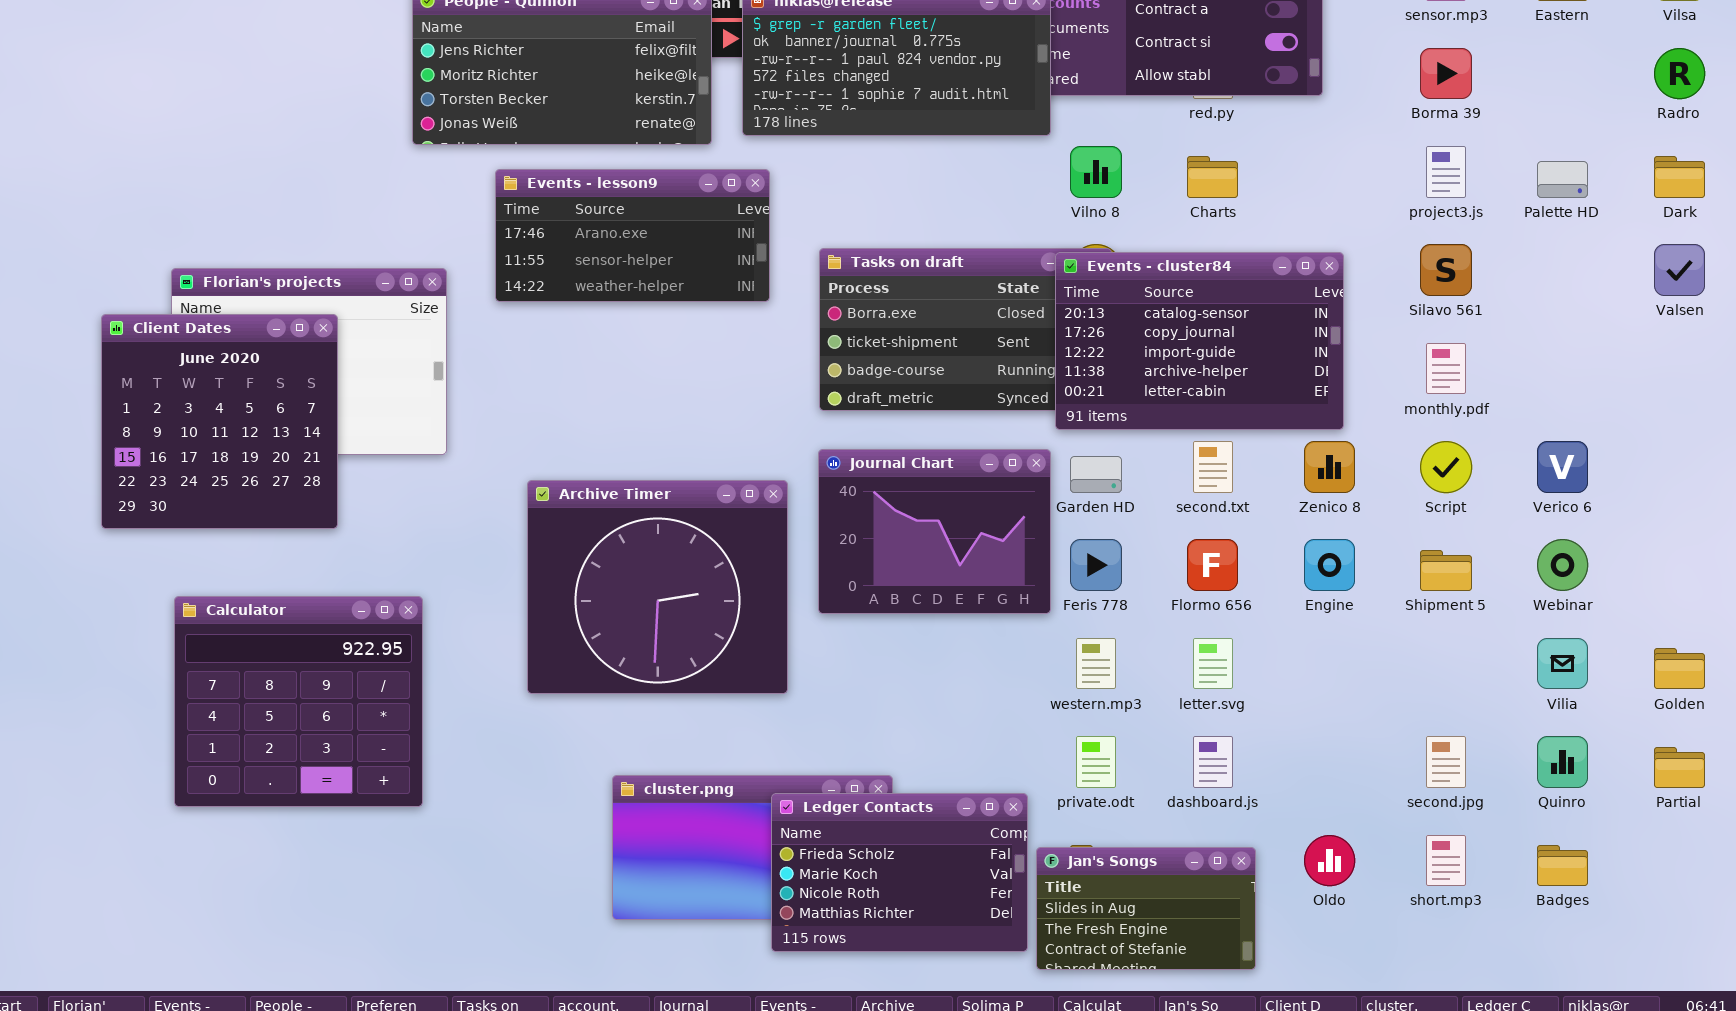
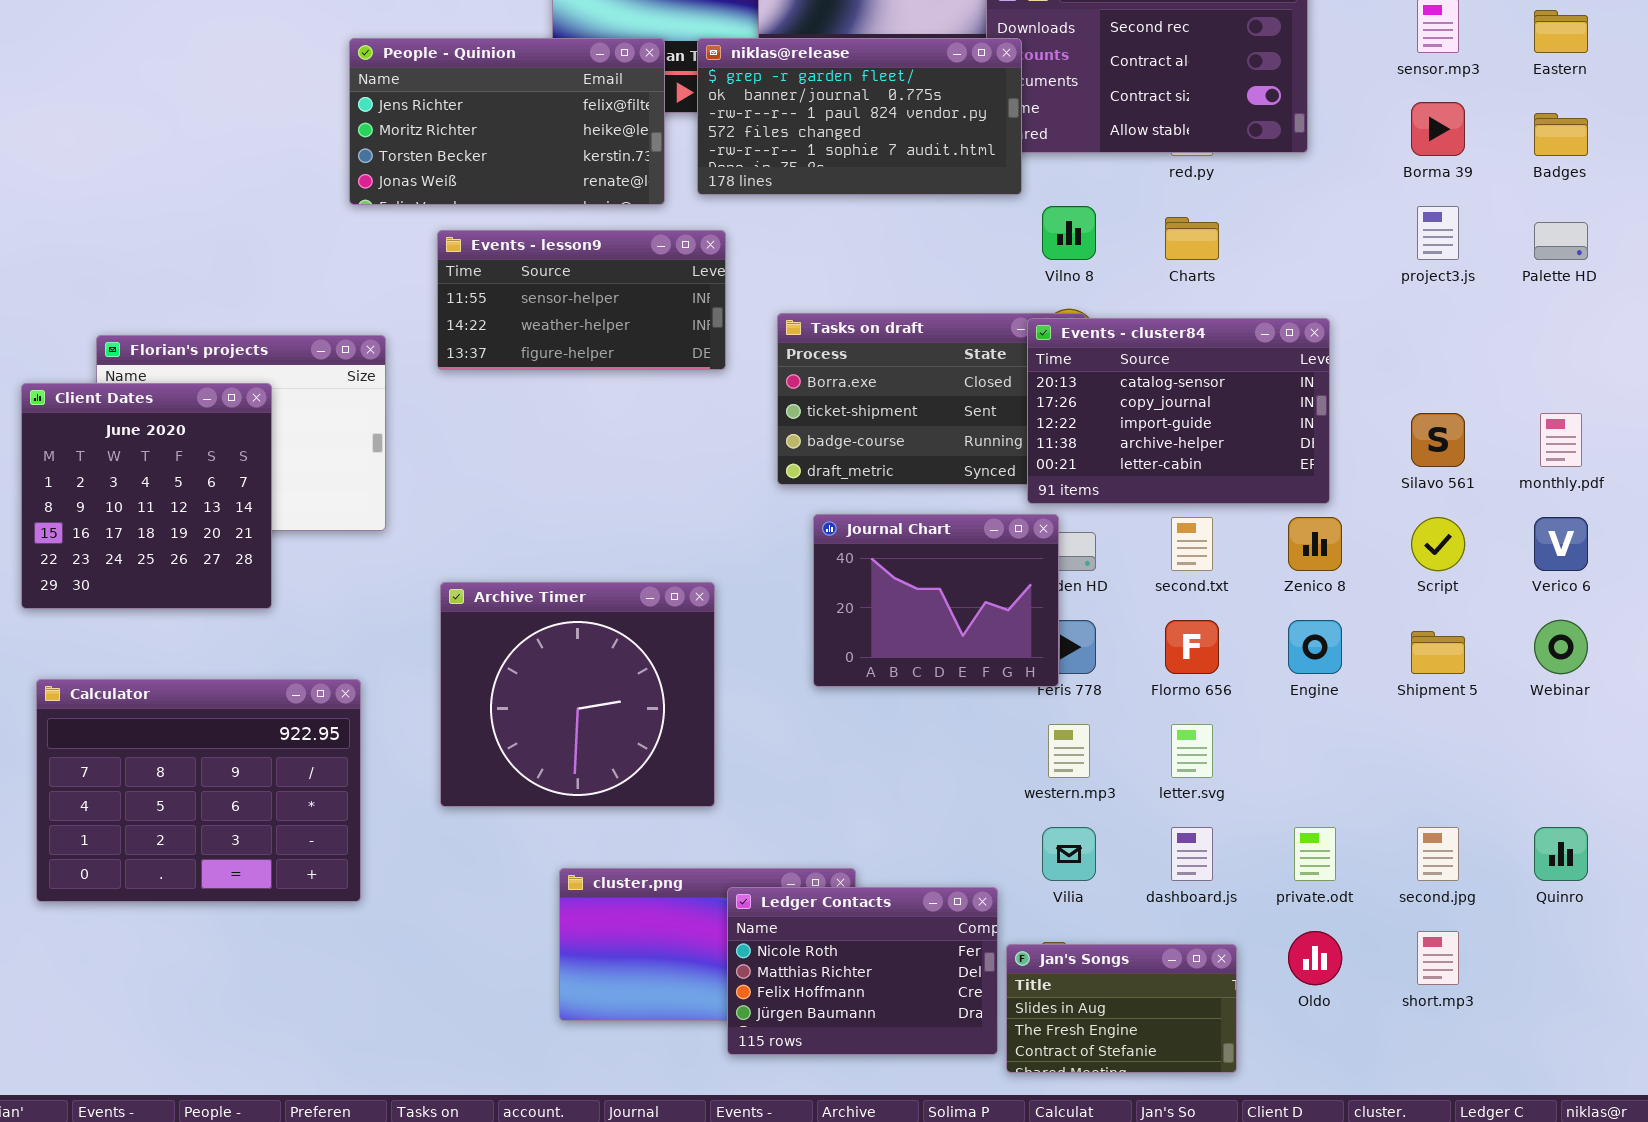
Events - lesson9: [495,169,770,302] -> [437,230,726,370], scrolled down 1 row
Silavo 561: [1420,244,1472,296] -> [1411,413,1465,467], moved
monthly.pdf: [1426,343,1466,394] -> [1540,413,1582,467], moved
Journal Chart: [818,449,1051,614] -> [813,514,1059,687], moved
Archive Timer: [527,480,788,694] -> [440,582,715,807], moved
Calculator: [174,596,423,807] -> [36,679,361,902], resized
Vilia: [1537,638,1588,689] -> [1042,827,1096,881], moved
private.odt: [1076,736,1116,788] -> [1294,827,1336,881], moved
Ledger Contacts: [771,793,1028,952] -> [727,887,998,1055], scrolled down 2 rows
Badges: [1537,845,1588,886] -> [1534,113,1588,156], moved

